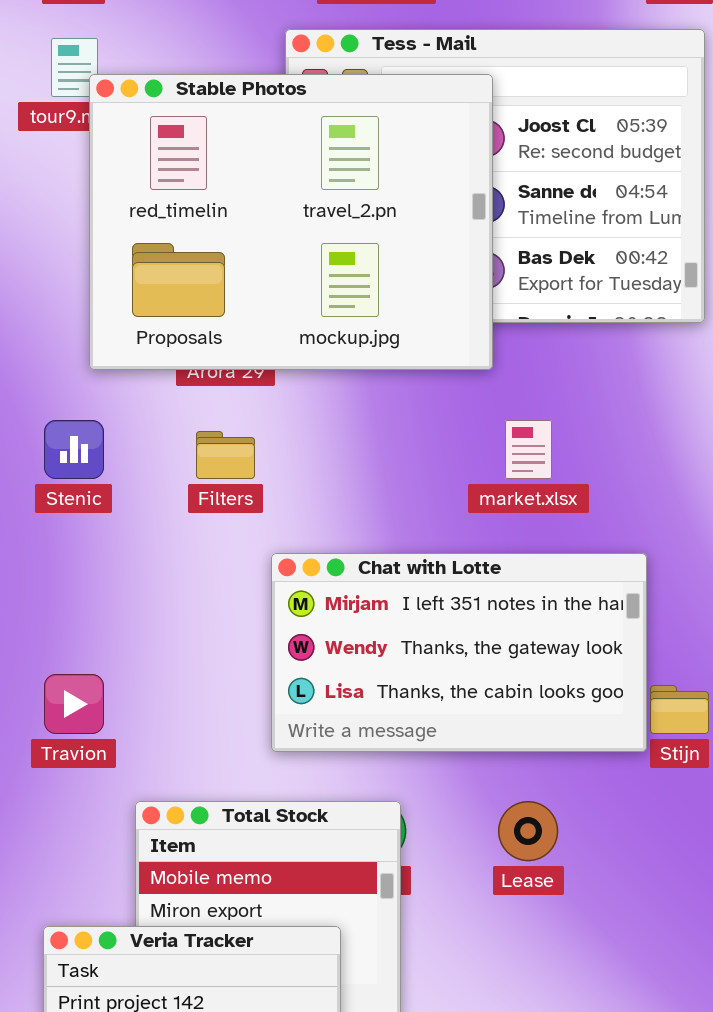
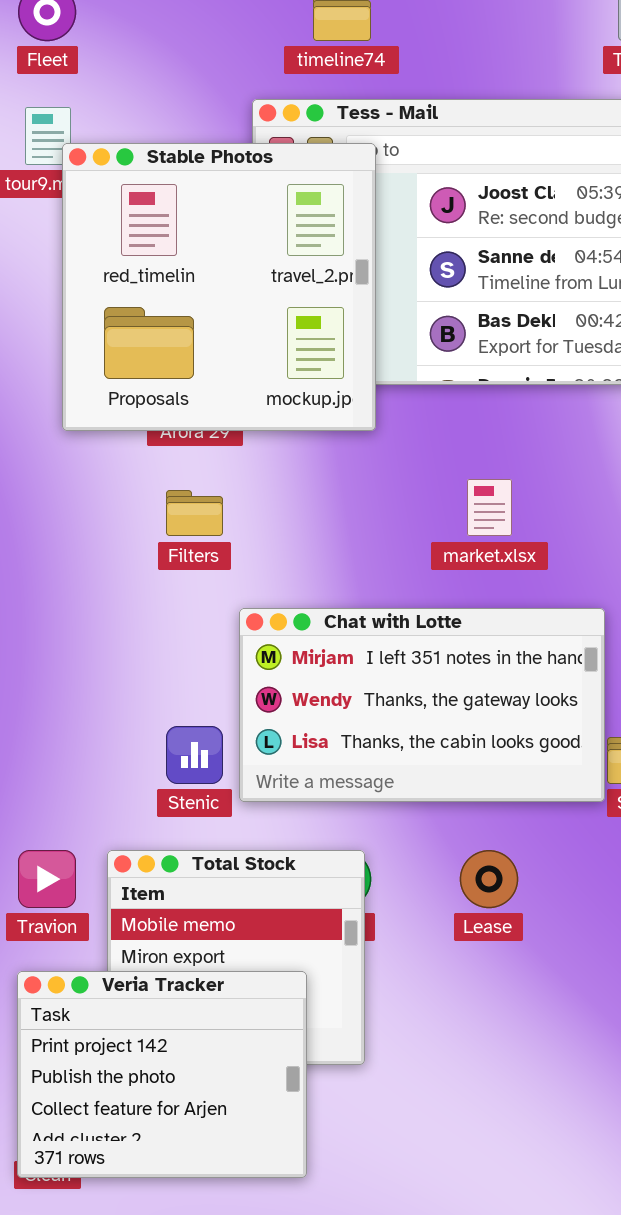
Stable Photos: [89,74,493,370] -> [62,143,376,431], resized
Stenic: [44,420,104,479] -> [166,726,223,784], moved
Travion: [44,674,104,734] -> [18,850,76,908], moved

